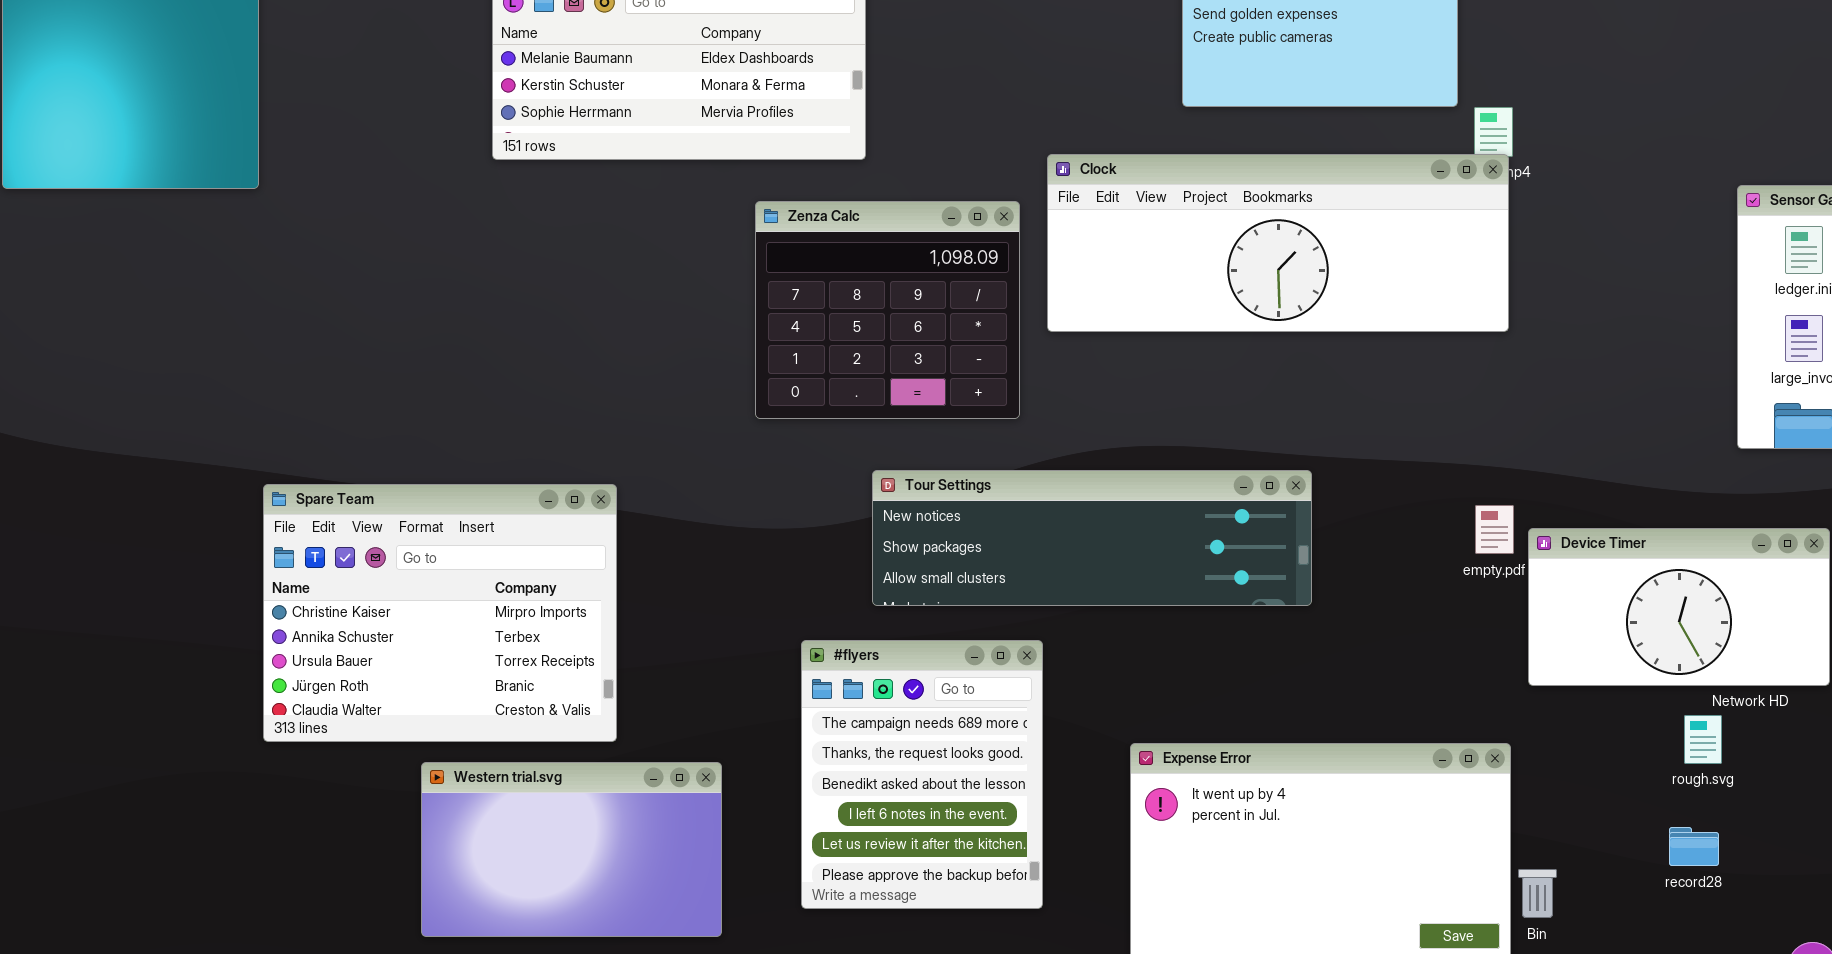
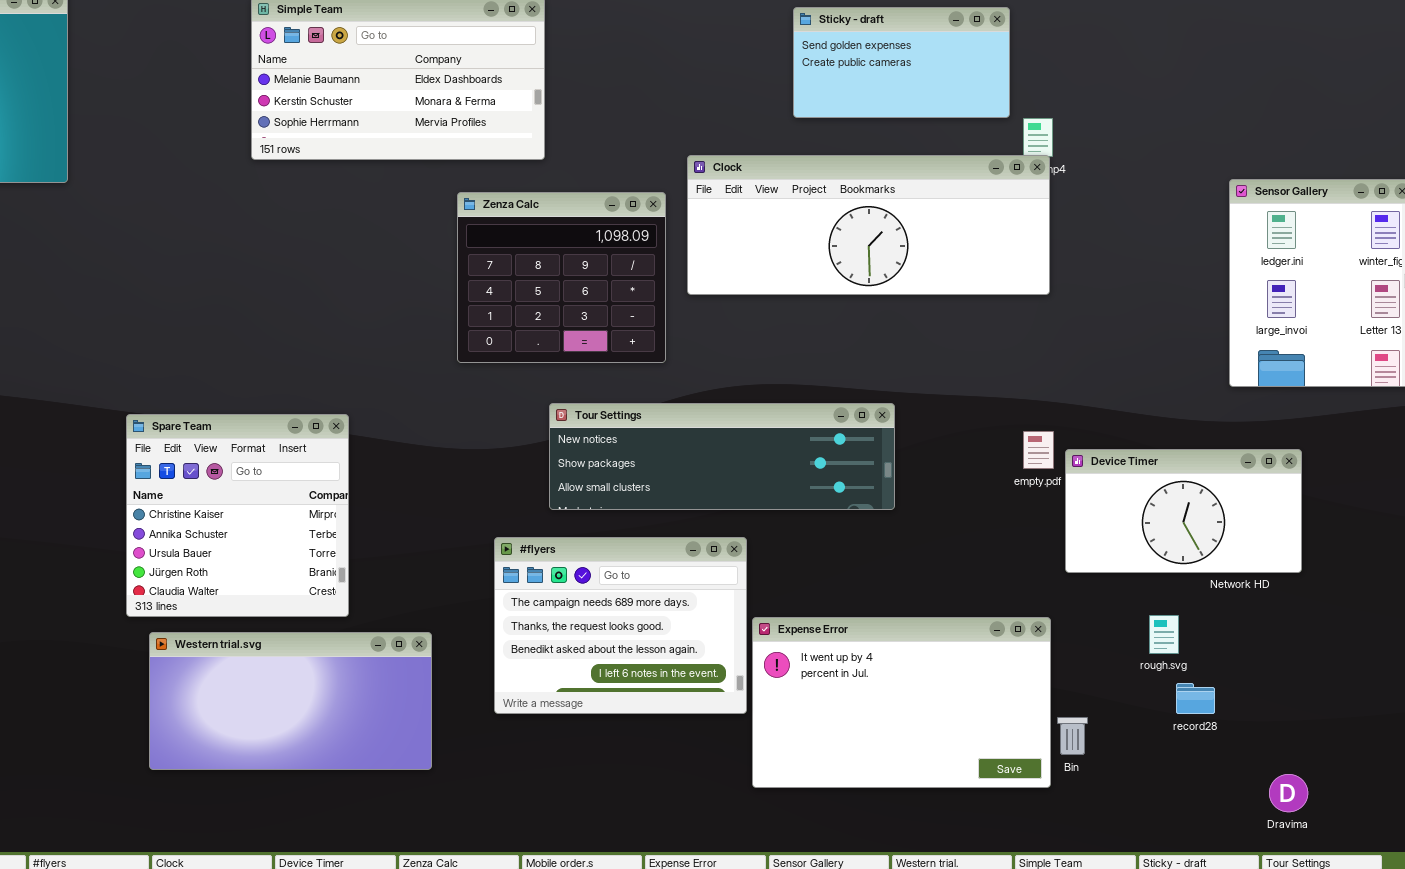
Spare Team: [263,484,617,742] -> [126,414,349,617], resized
#flyers: [801,640,1043,909] -> [494,537,747,714], resized
rough.svg: [1684,715,1722,764] -> [1149,615,1179,654], moved
Western trial.svg: [421,762,722,937] -> [149,632,432,770], resized

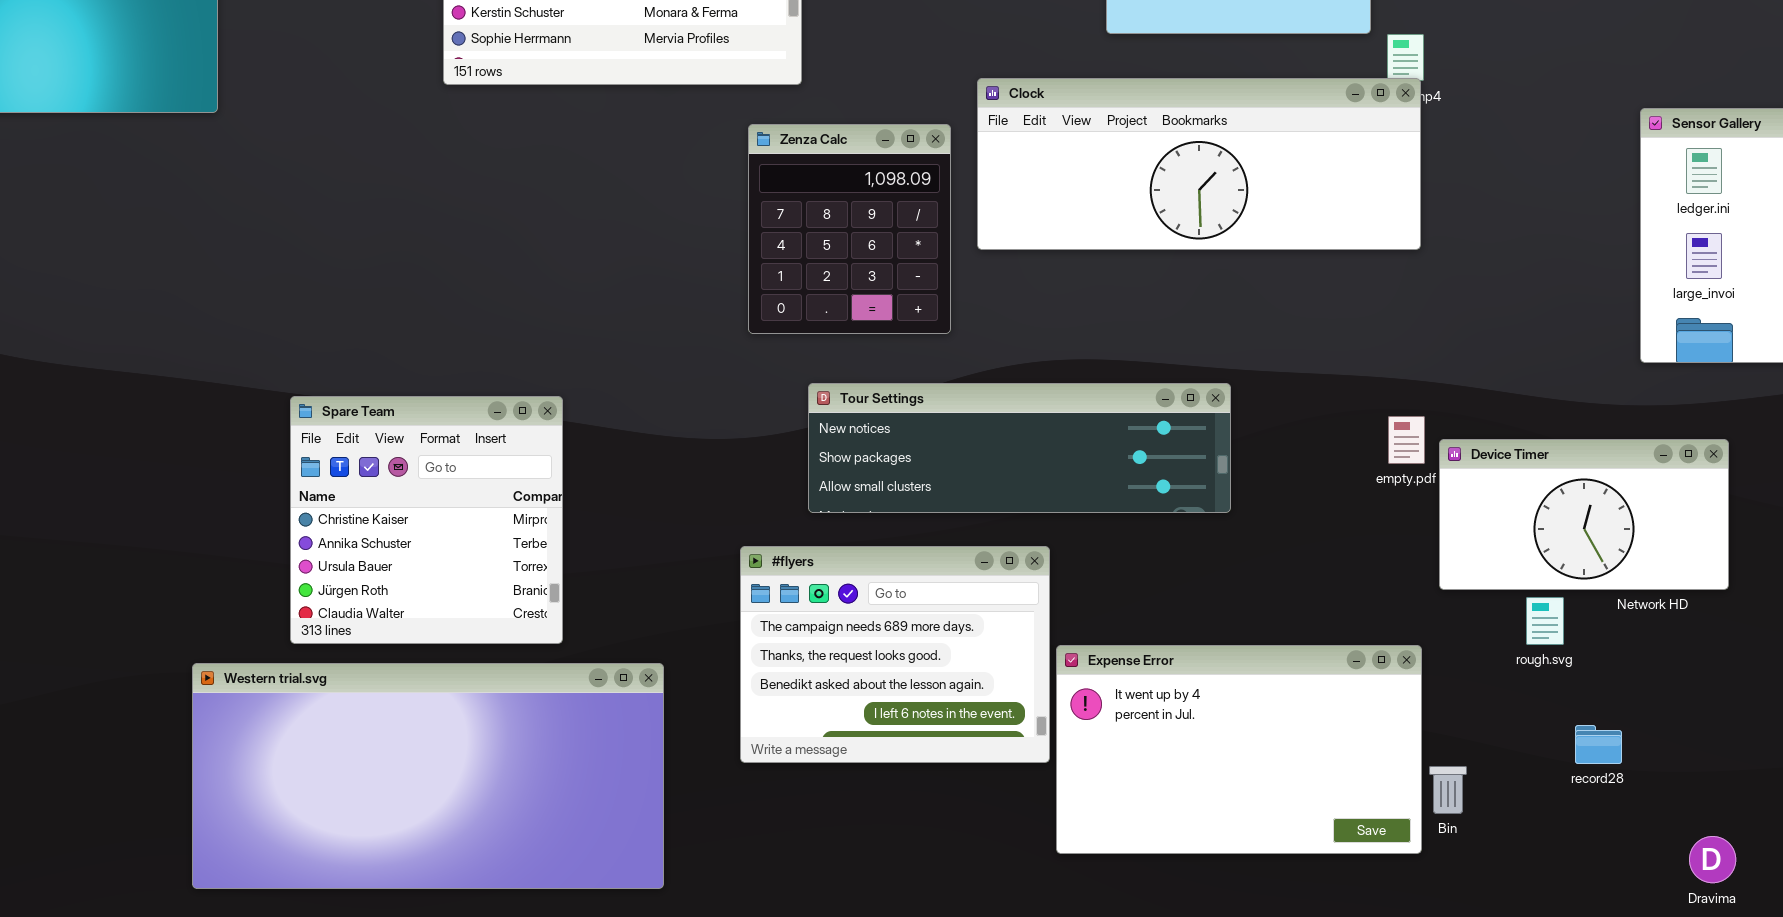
Zenza Calc: [457,192,666,363] -> [748,124,951,334], resized
rough.svg: [1149,615,1179,654] -> [1526,597,1564,645], moved
Western trial.svg: [149,632,432,770] -> [192,663,664,889], resized

